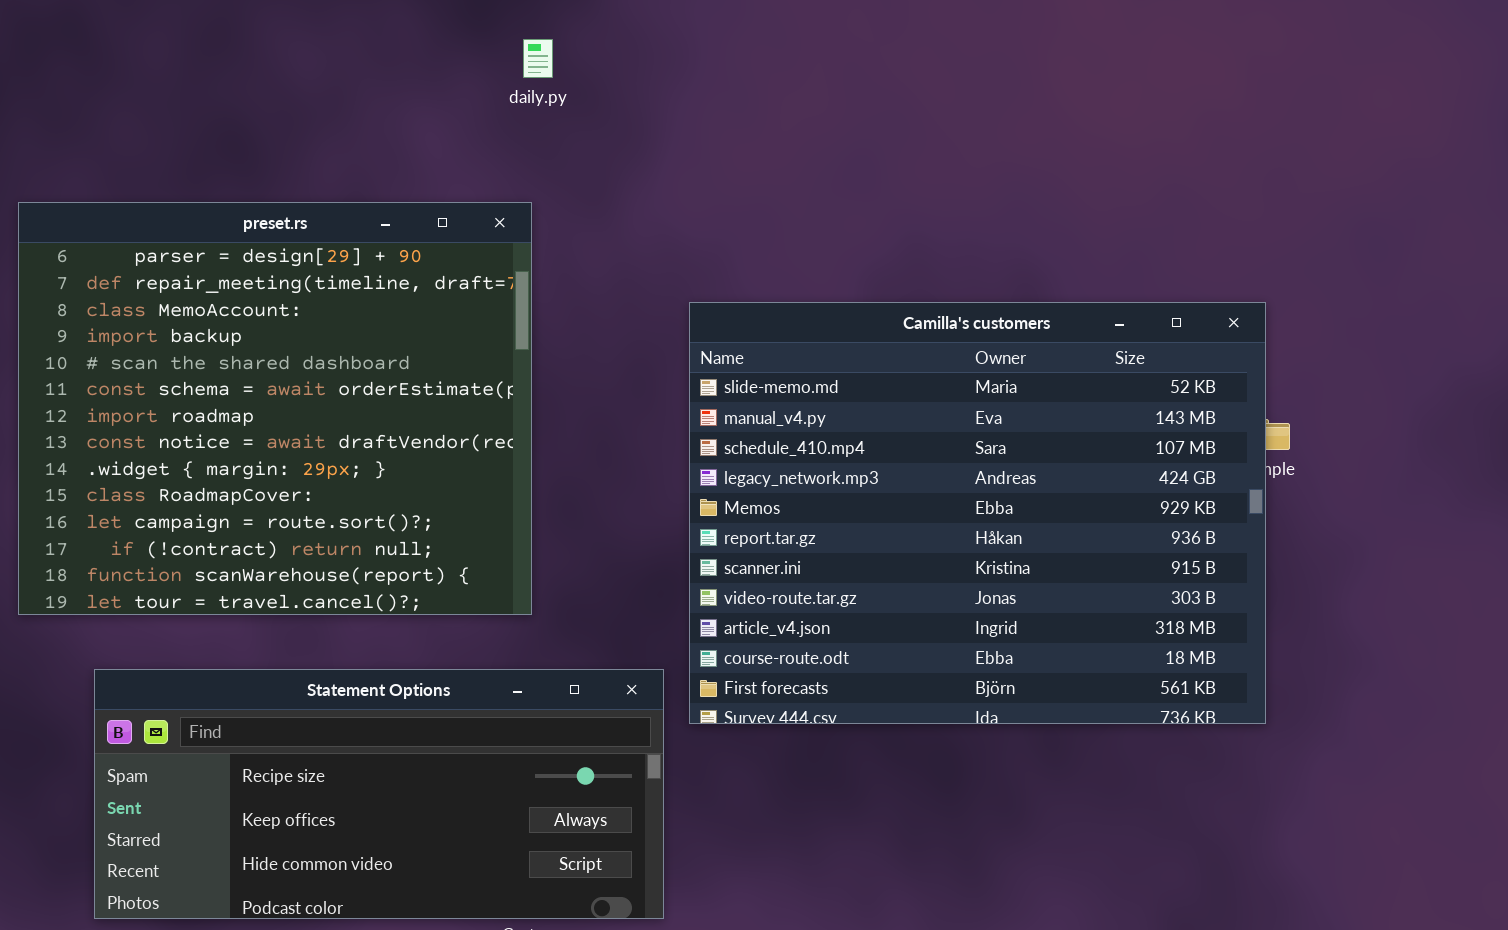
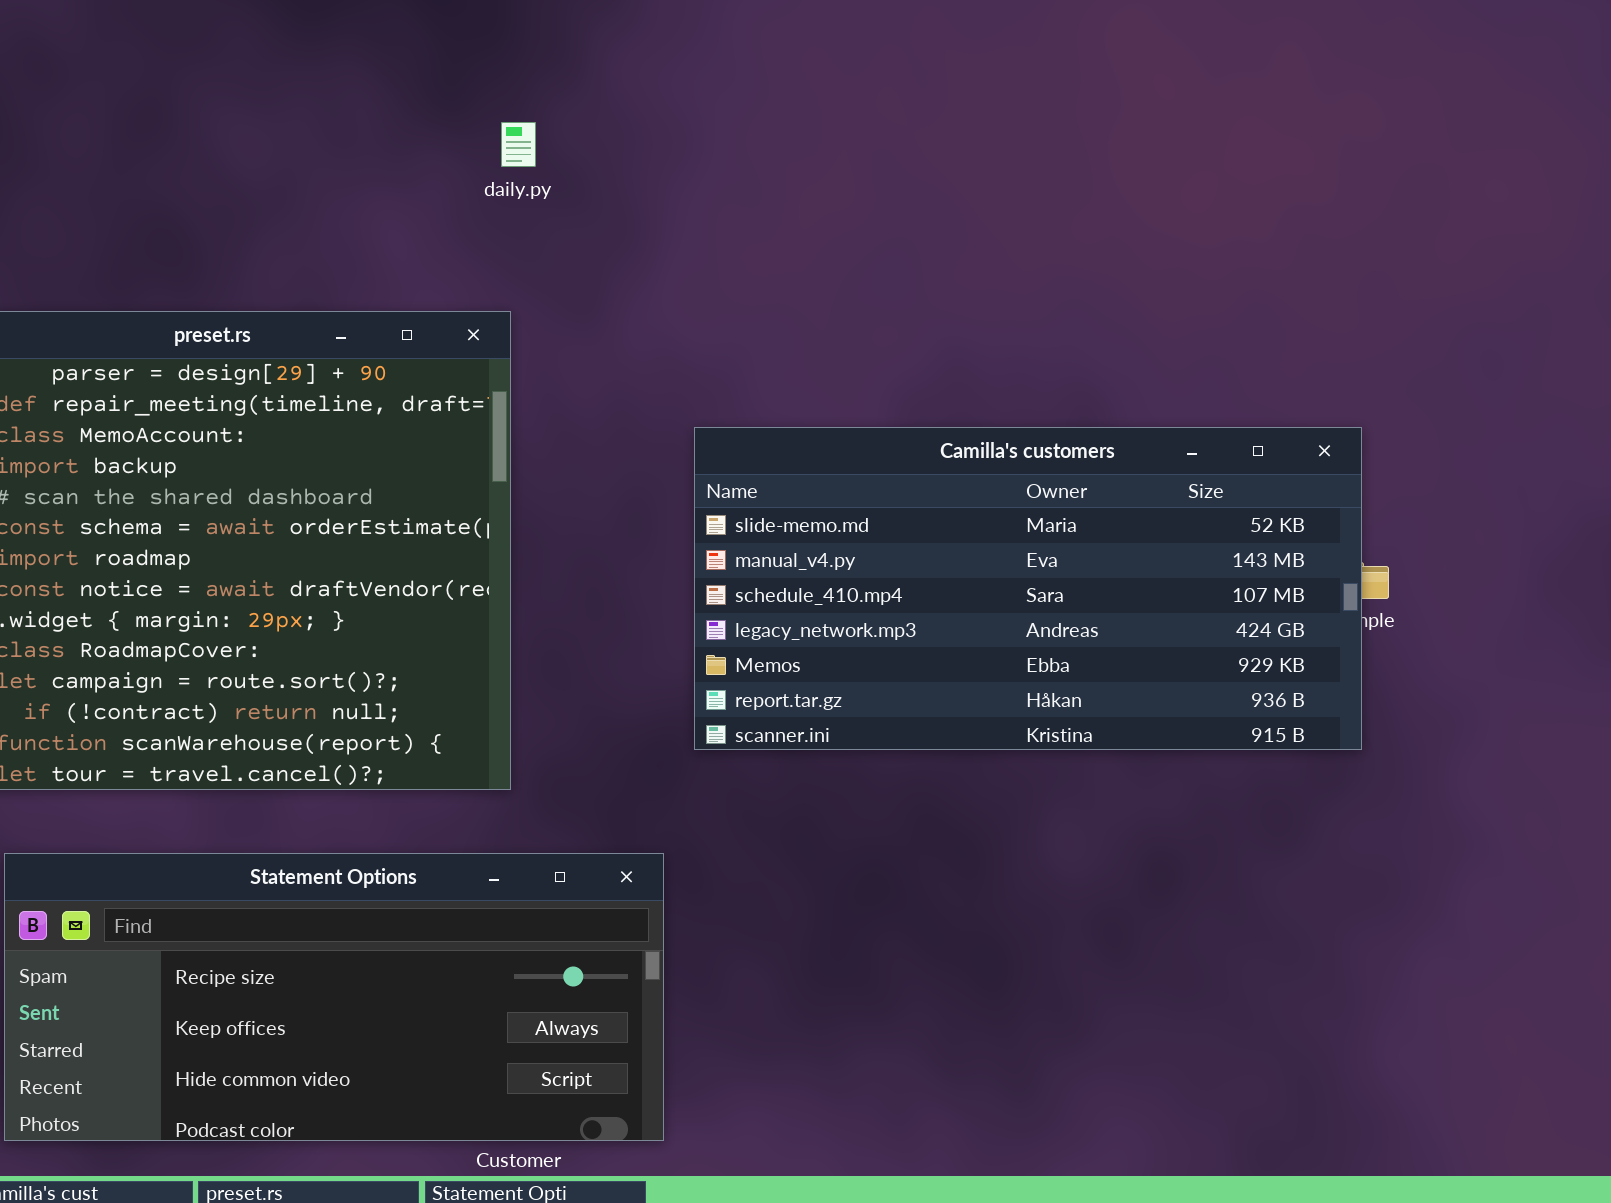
Camilla's customers: [689,302,1266,724] -> [694,427,1362,750], resized

